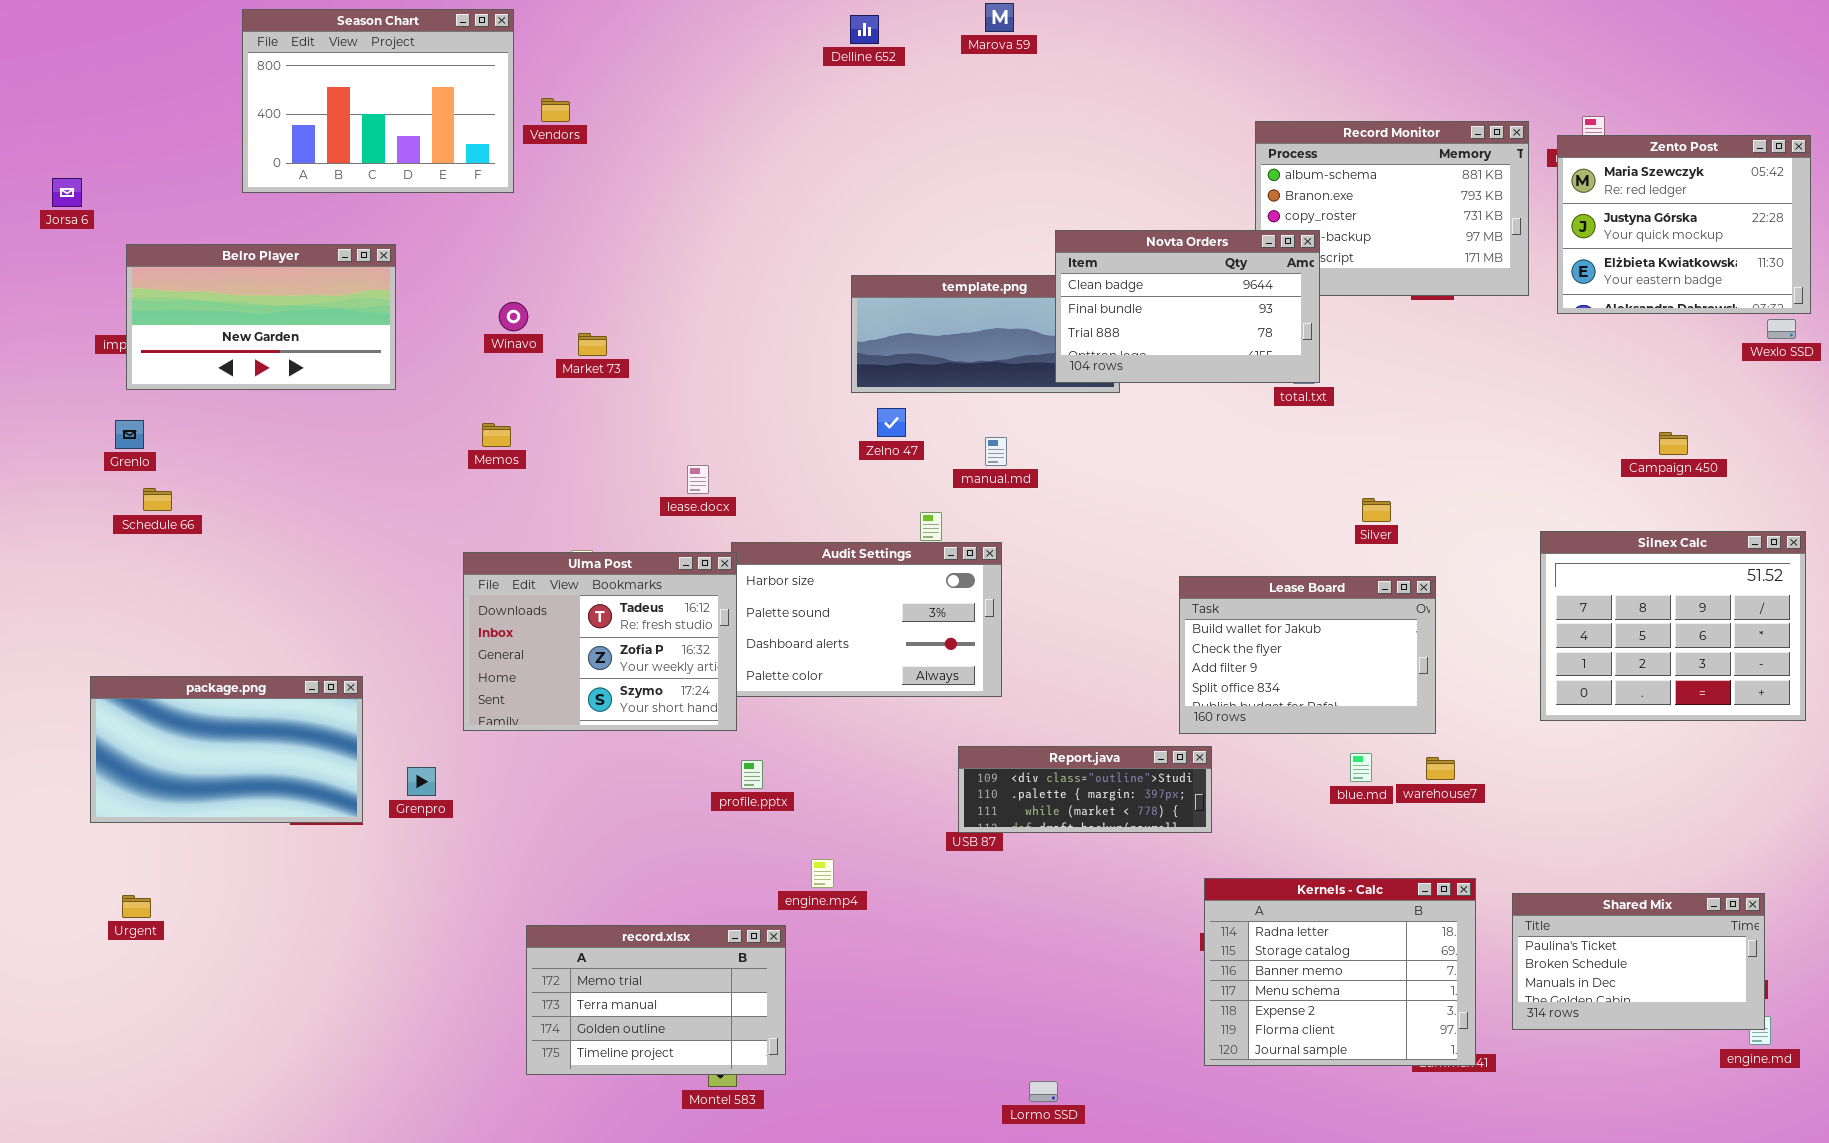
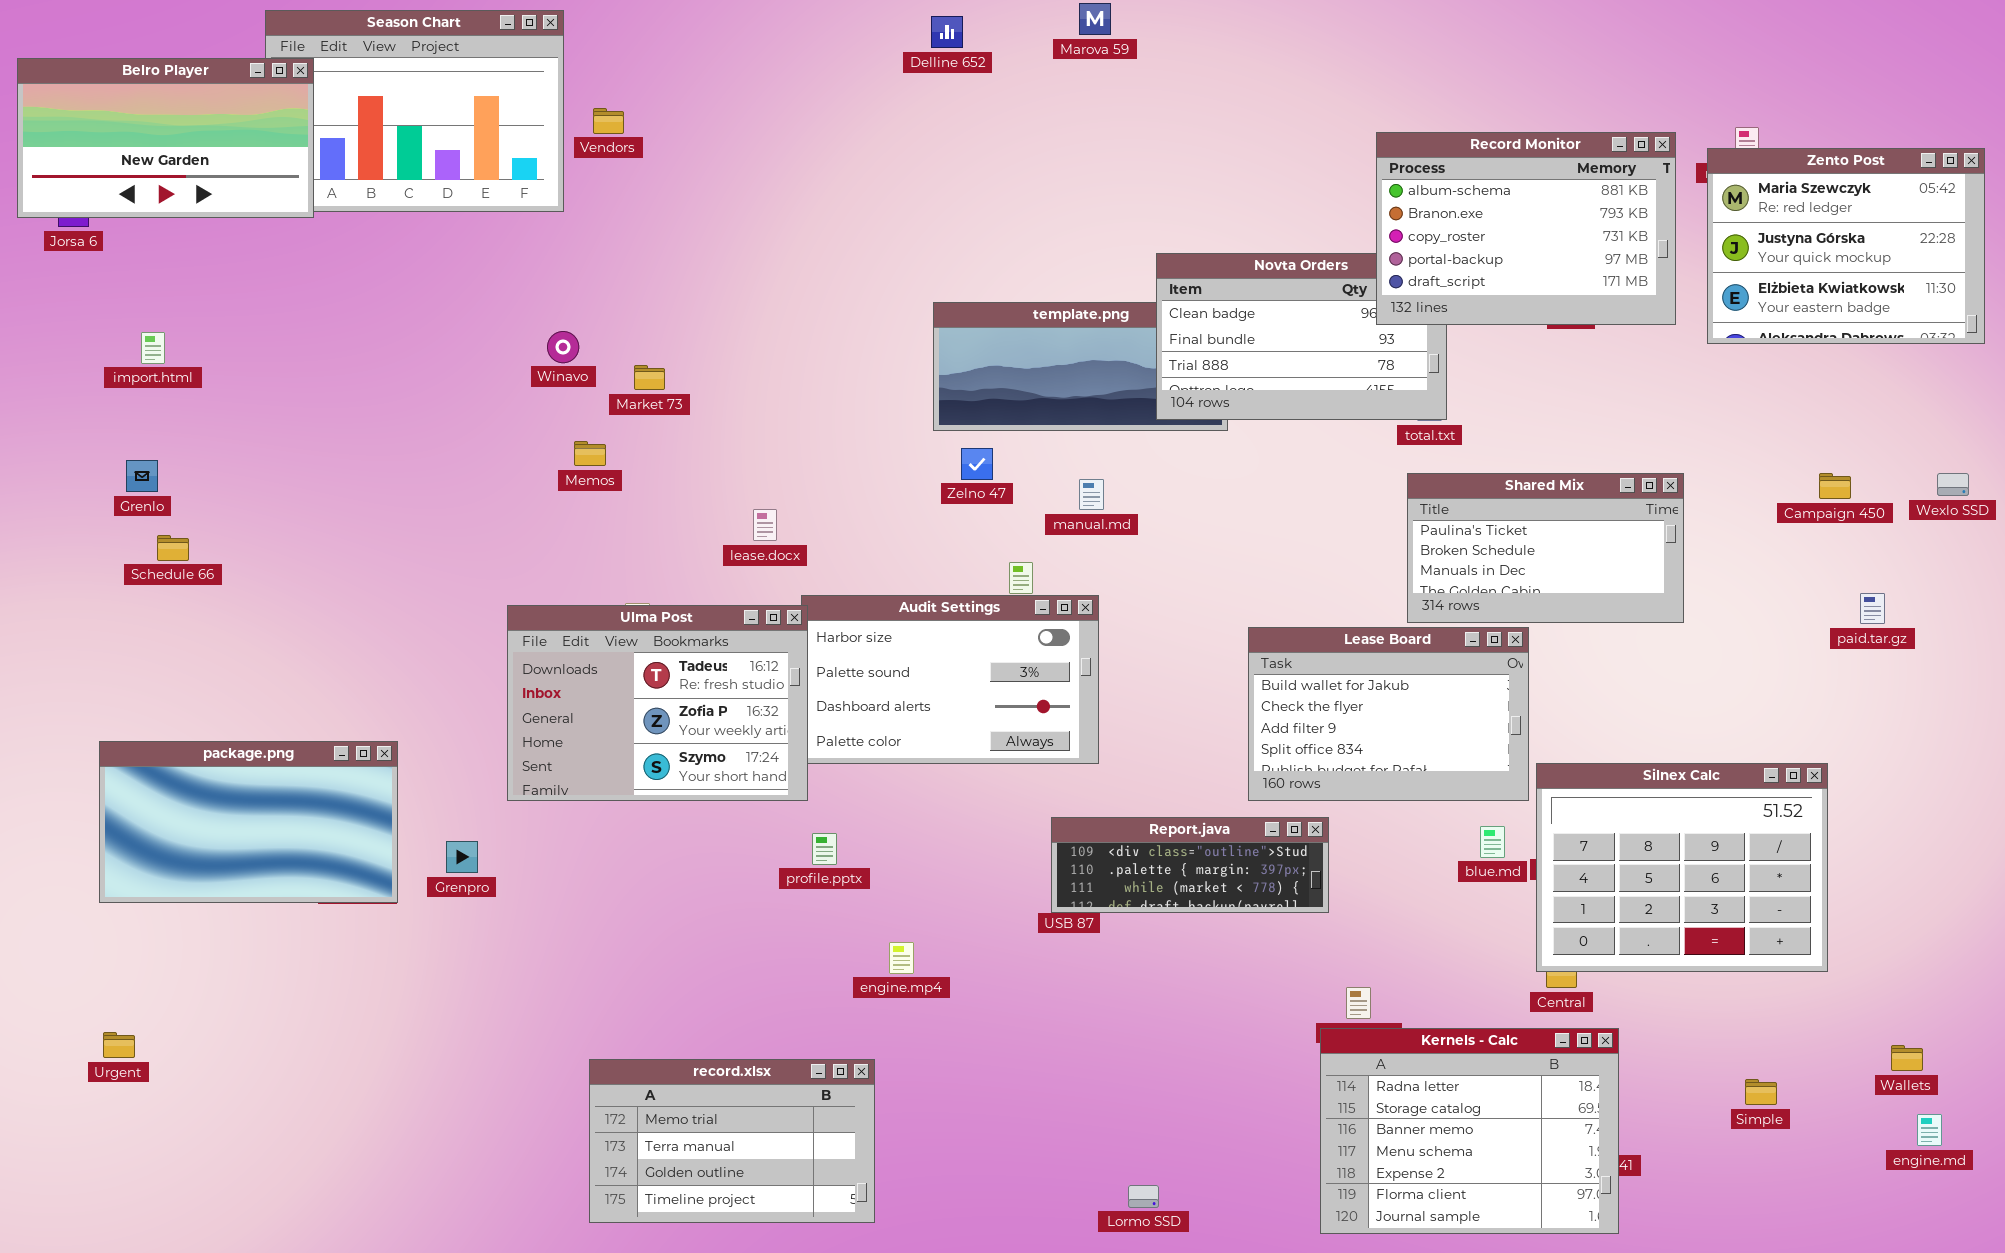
Record Monitor: [1255,121,1529,296] -> [1376,132,1676,325], raised
Belro Player: [126,244,396,390] -> [17,58,314,218], moved
Wexlo SSD: [1767,319,1796,339] -> [1937,473,1969,496], moved
Memos: [482,423,511,447] -> [574,441,606,466], moved
Silnex Calc: [1540,531,1806,721] -> [1536,763,1828,972], moved
Lease Board: [1179,576,1436,734] -> [1248,627,1529,801], moved
Kernels - Calc: [1204,878,1476,1066] -> [1320,1028,1619,1234], moved
Shared Mix: [1512,893,1765,1030] -> [1407,473,1684,623], moved
Urgent: [122,895,151,918] -> [103,1032,135,1058], moved
record.xlsx: [526,925,786,1075] -> [589,1059,875,1223], moved

